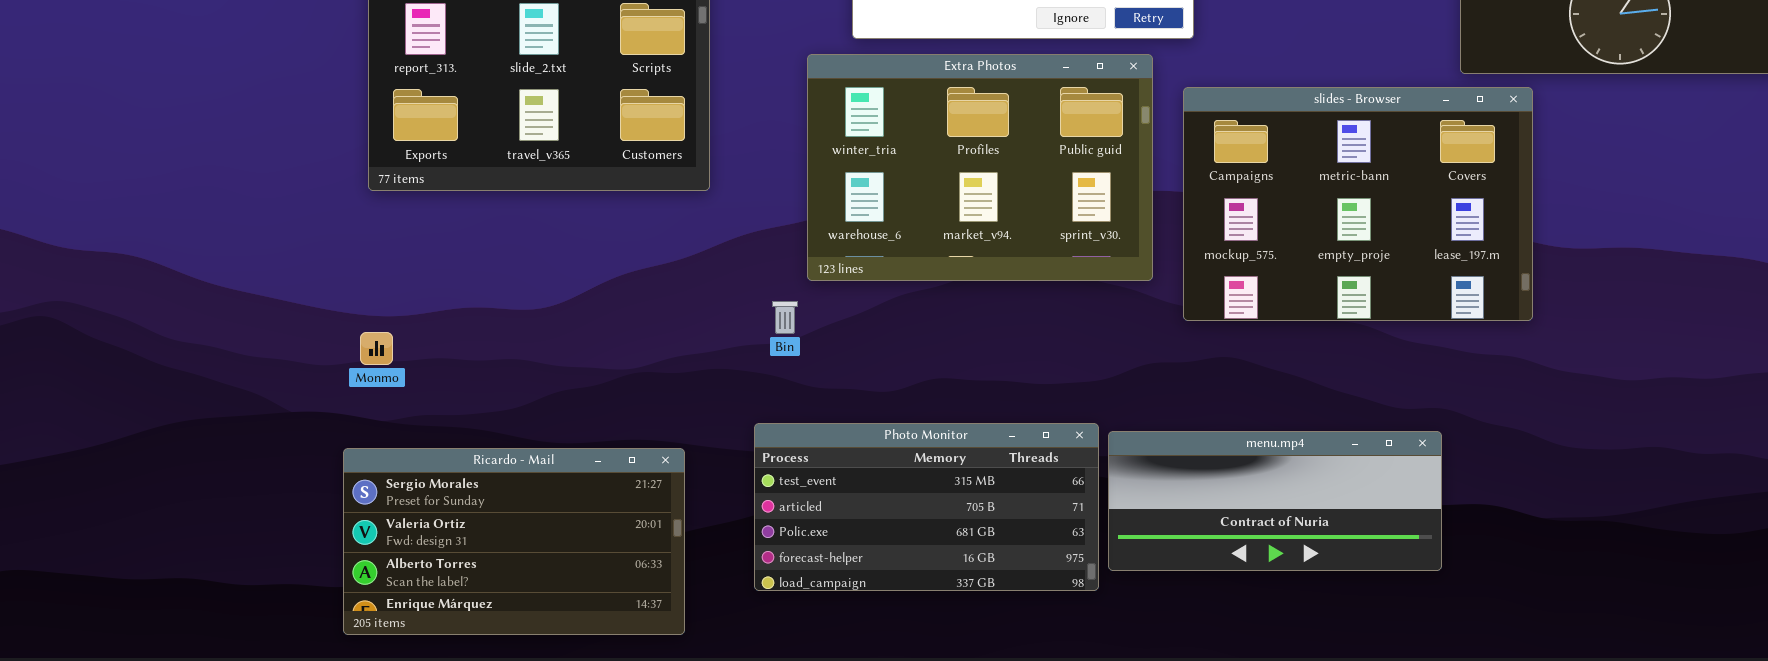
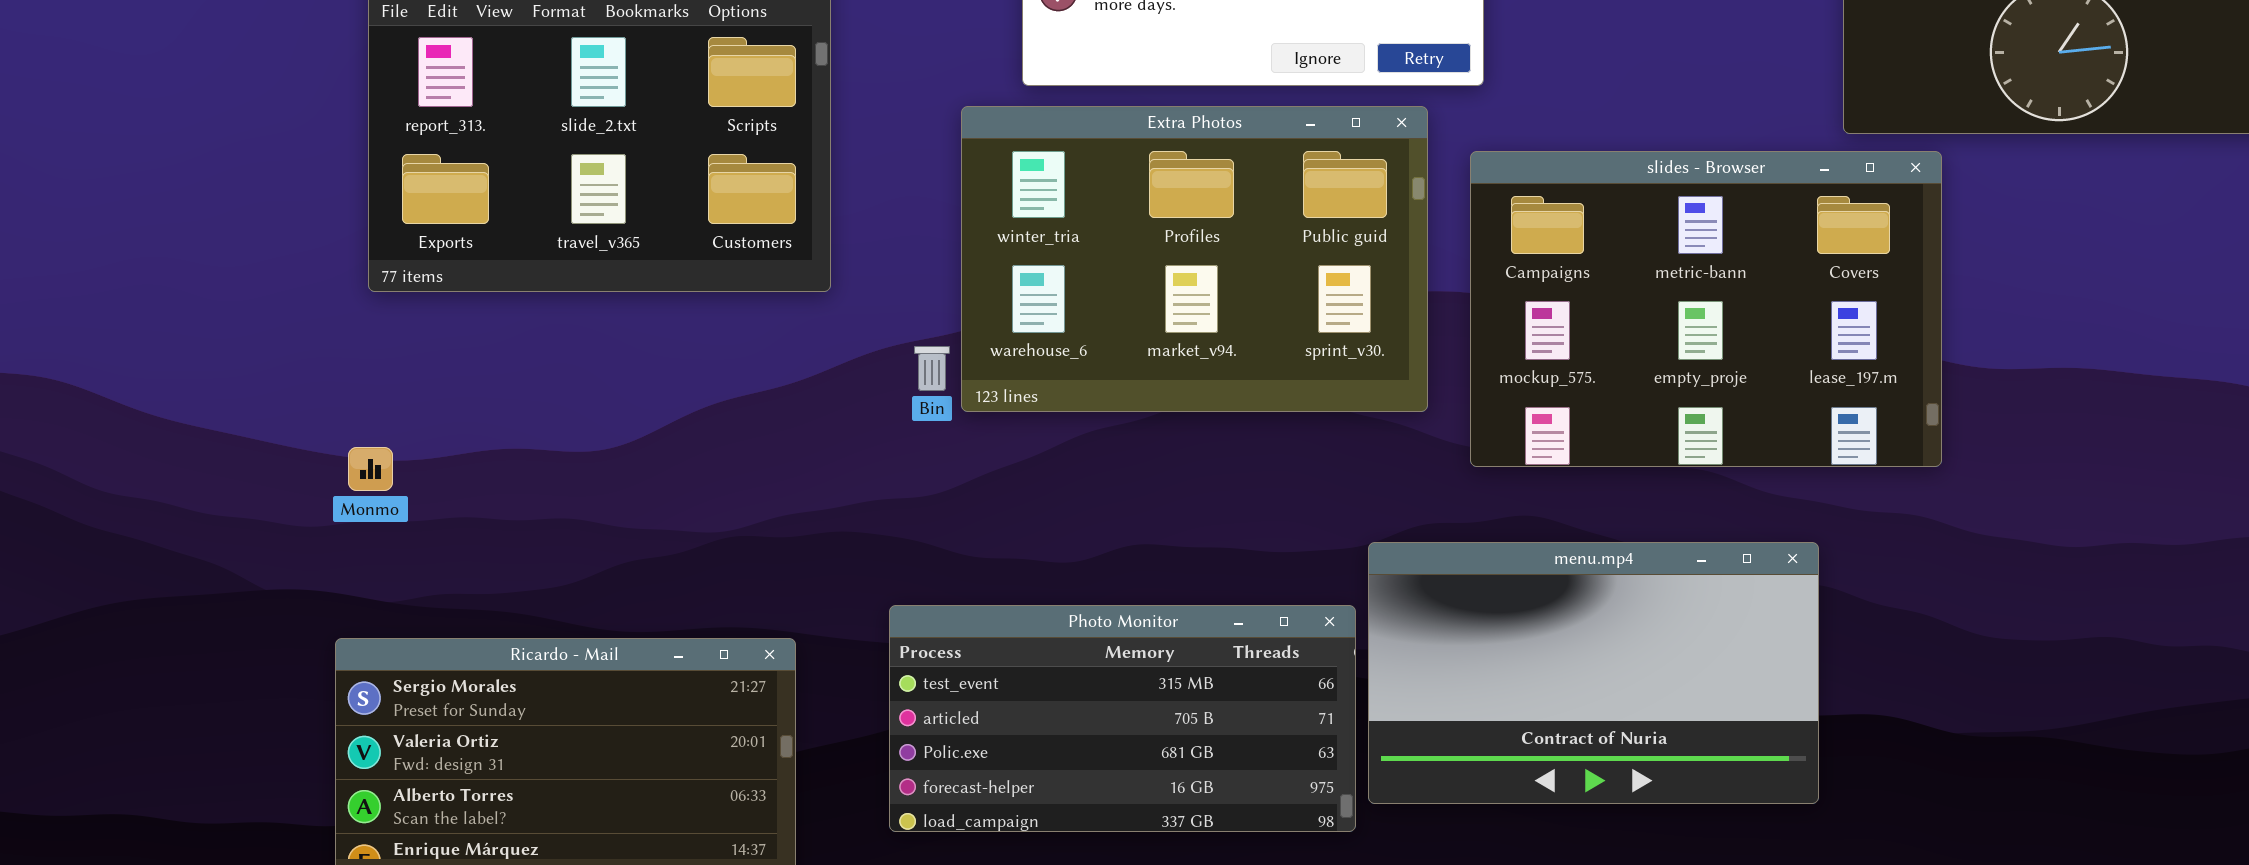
Bin: [772,301,798,334] -> [914,346,950,391], moved
Monmo: [360,332,393,365] -> [348,447,393,491], moved
menu.mp4: [1108,431,1442,571] -> [1368,542,1819,804], resized

